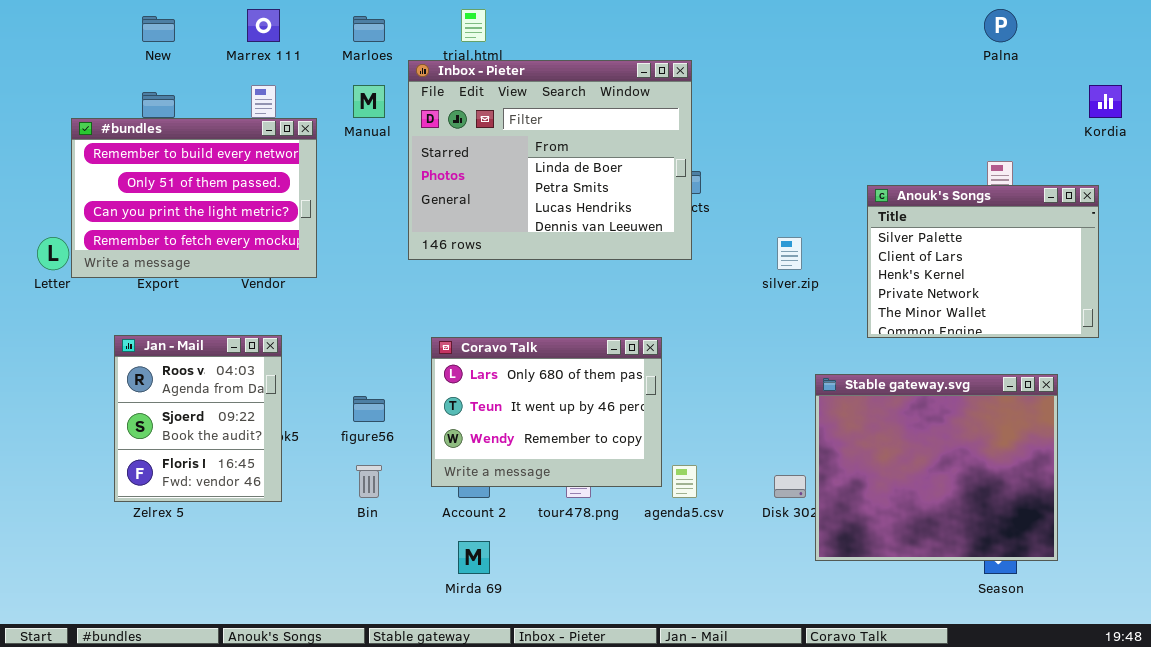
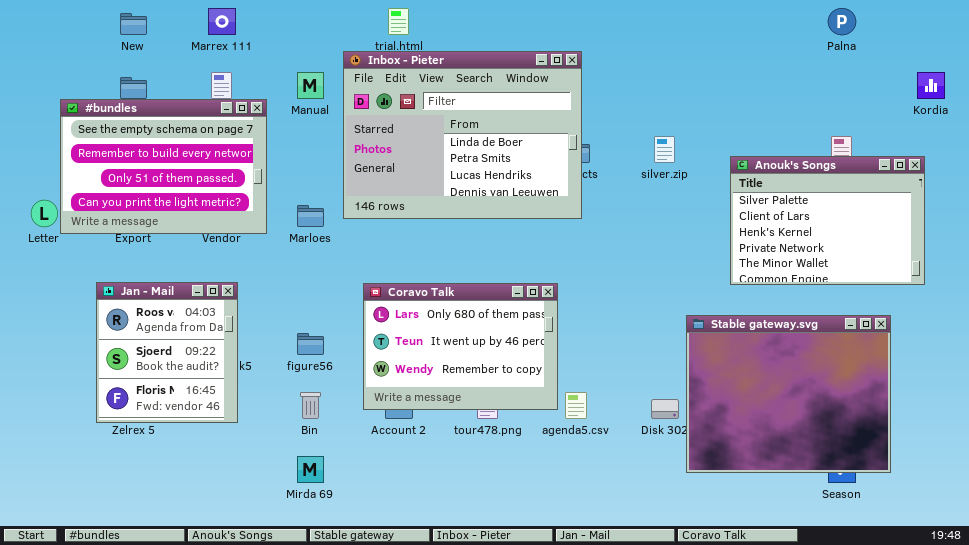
Marloes: [353,16,385,42] -> [297,205,324,227], moved
#bundles: [71,118,317,278] -> [60,99,267,234], scrolled up 1 row
silver.zip: [777,237,802,270] -> [654,136,675,163], moved
Mirda 69: [458,541,490,574] -> [297,456,324,483], moved

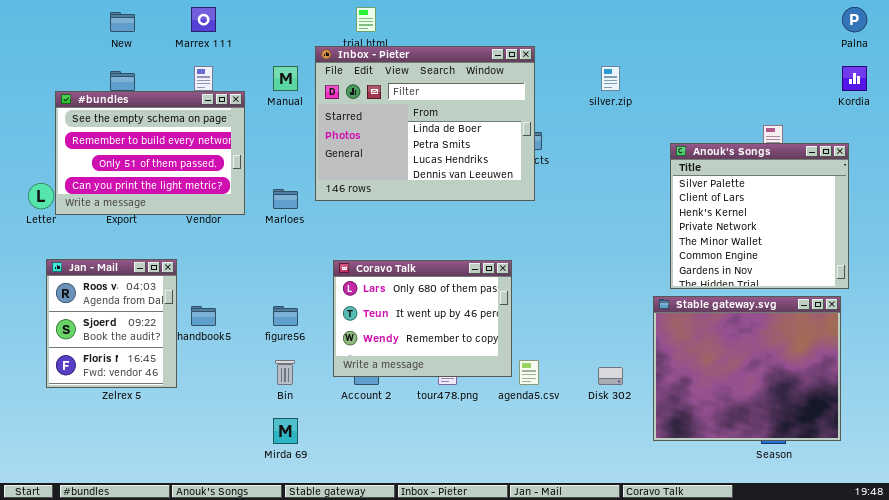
Palna: [828,8,856,35] -> [842,7,867,32], moved
silver.zip: [654,136,675,163] -> [601,66,620,91], moved
Anouk's Songs: [730,156,925,285] -> [670,143,849,289], resized
Jan - Mail: [96,282,238,423] -> [46,259,177,388], moved
Stable gateway.svg: [686,315,891,473] -> [653,296,841,441], moved

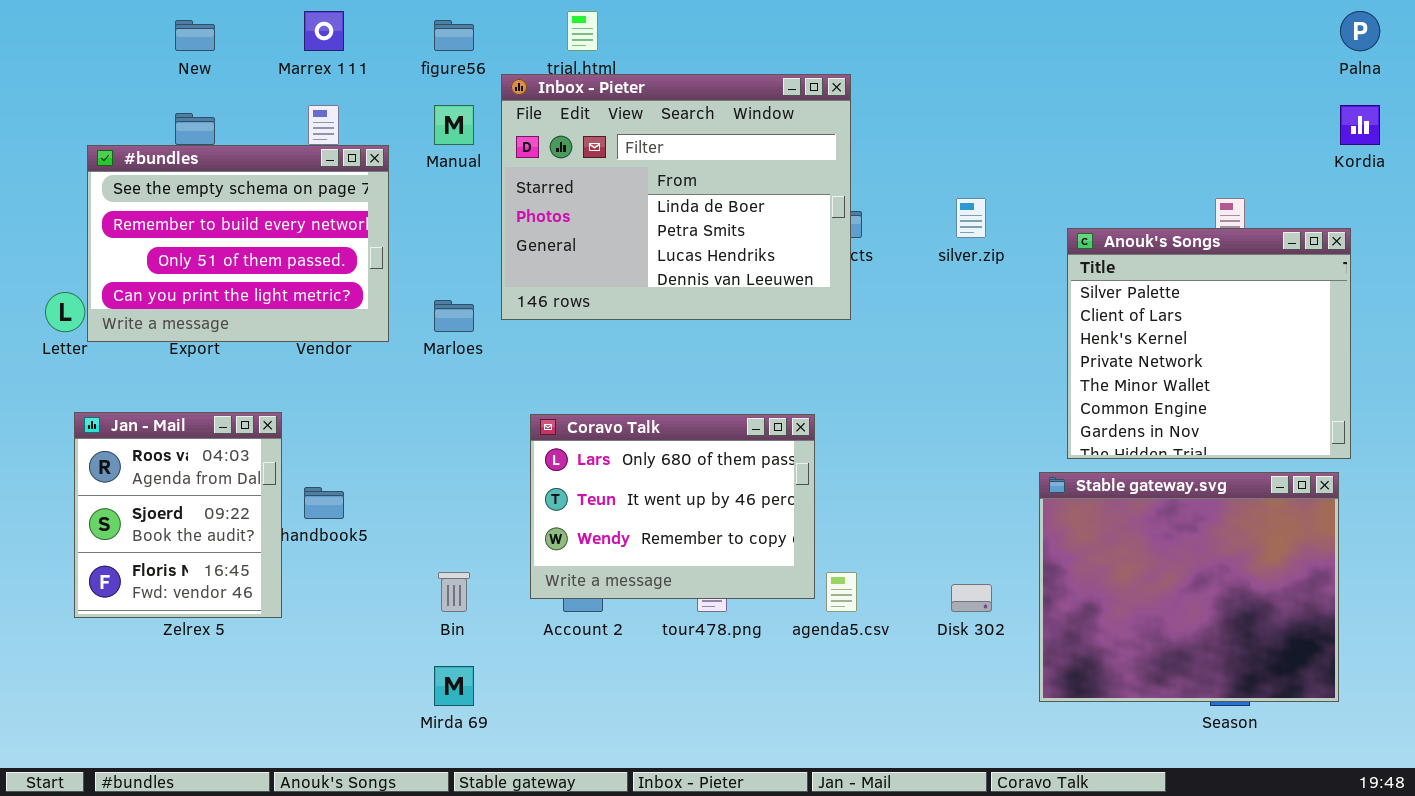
silver.zip: [601,66,620,91] -> [956,198,986,238], moved
figure56: [273,306,298,326] -> [434,20,474,51], moved

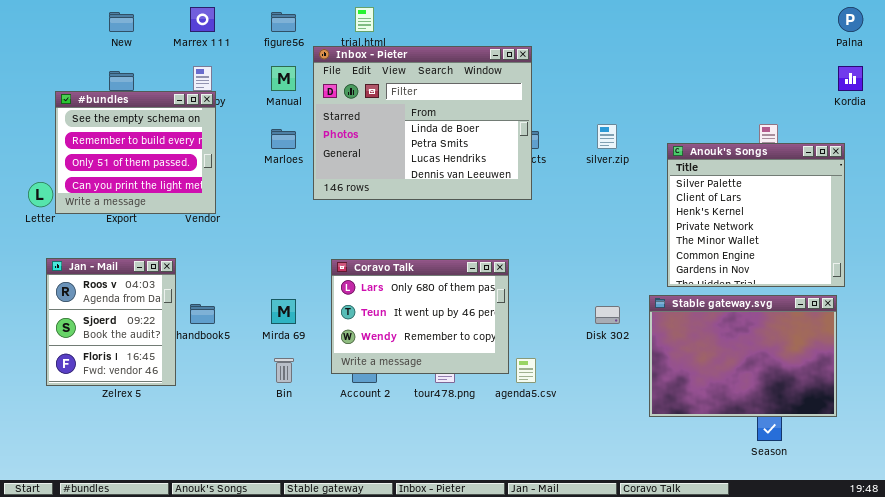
#bundles: [87,145,389,342] -> [55,91,216,214], resized
Marloes: [434,300,474,332] -> [271,129,296,149], moved
Stable gateway.svg: [1039,472,1339,702] -> [649,295,837,417], resized
Disk 302: [951,584,992,612] -> [595,306,620,324], moved
Mirda 69: [434,666,474,706] -> [271,299,296,324], moved

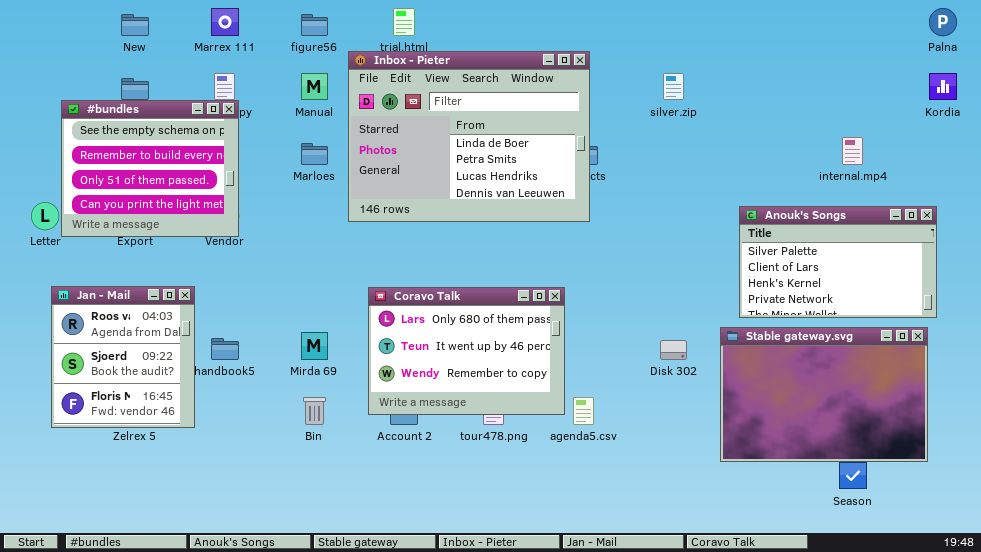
silver.zip: [597,124,617,149] -> [663,73,684,100], moved
Anouk's Songs: [667,143,845,287] -> [739,206,937,318], resized

